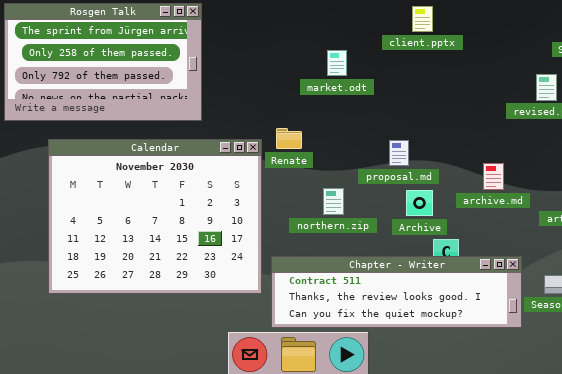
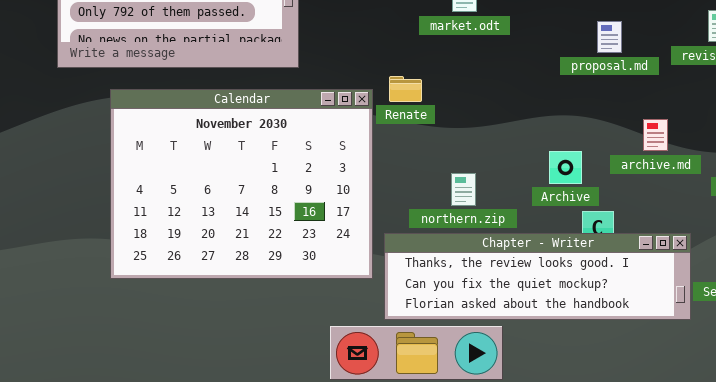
proposal.md: [389,140,409,166] -> [597,21,622,53], moved
northern.zip: [323,188,344,215] -> [451,173,476,206], moved
Chapter - Writer: [271,256,522,328] -> [384,233,691,320], scrolled down 1 row

